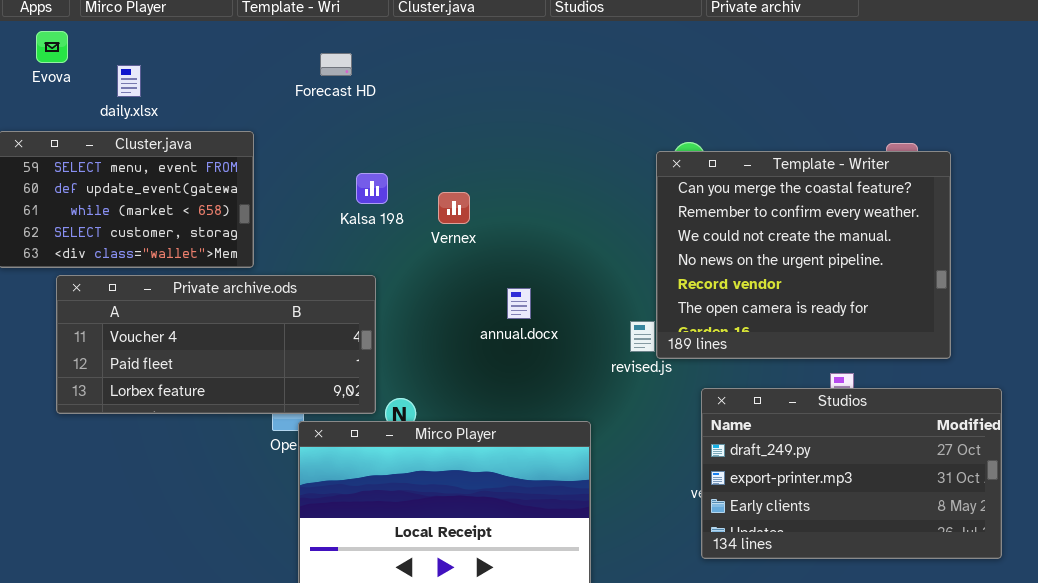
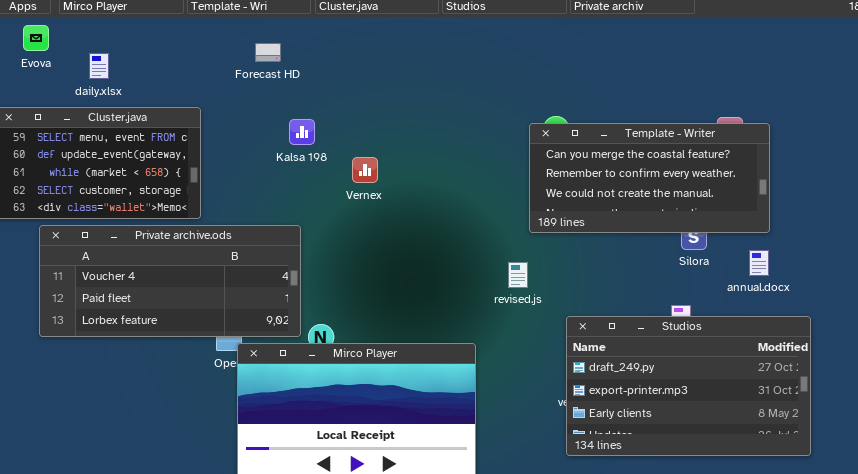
Template - Writer: [656,151,951,359] -> [529,123,770,233], resized
Kalsa 198: [356,173,388,204] -> [289,119,315,145], moved
annual.docx: [507,288,531,319] -> [749,250,769,276], moved

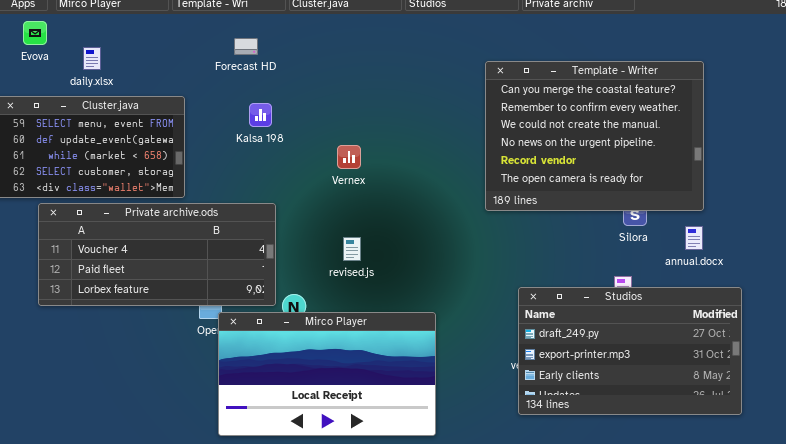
Kalsa 198: [289,119,315,145] -> [249,103,272,127], moved
Template - Writer: [529,123,770,233] -> [485,61,704,211], resized
Vernex: [352,157,378,183] -> [337,145,361,169], moved
revised.js: [508,262,528,288] -> [343,237,361,261], moved

